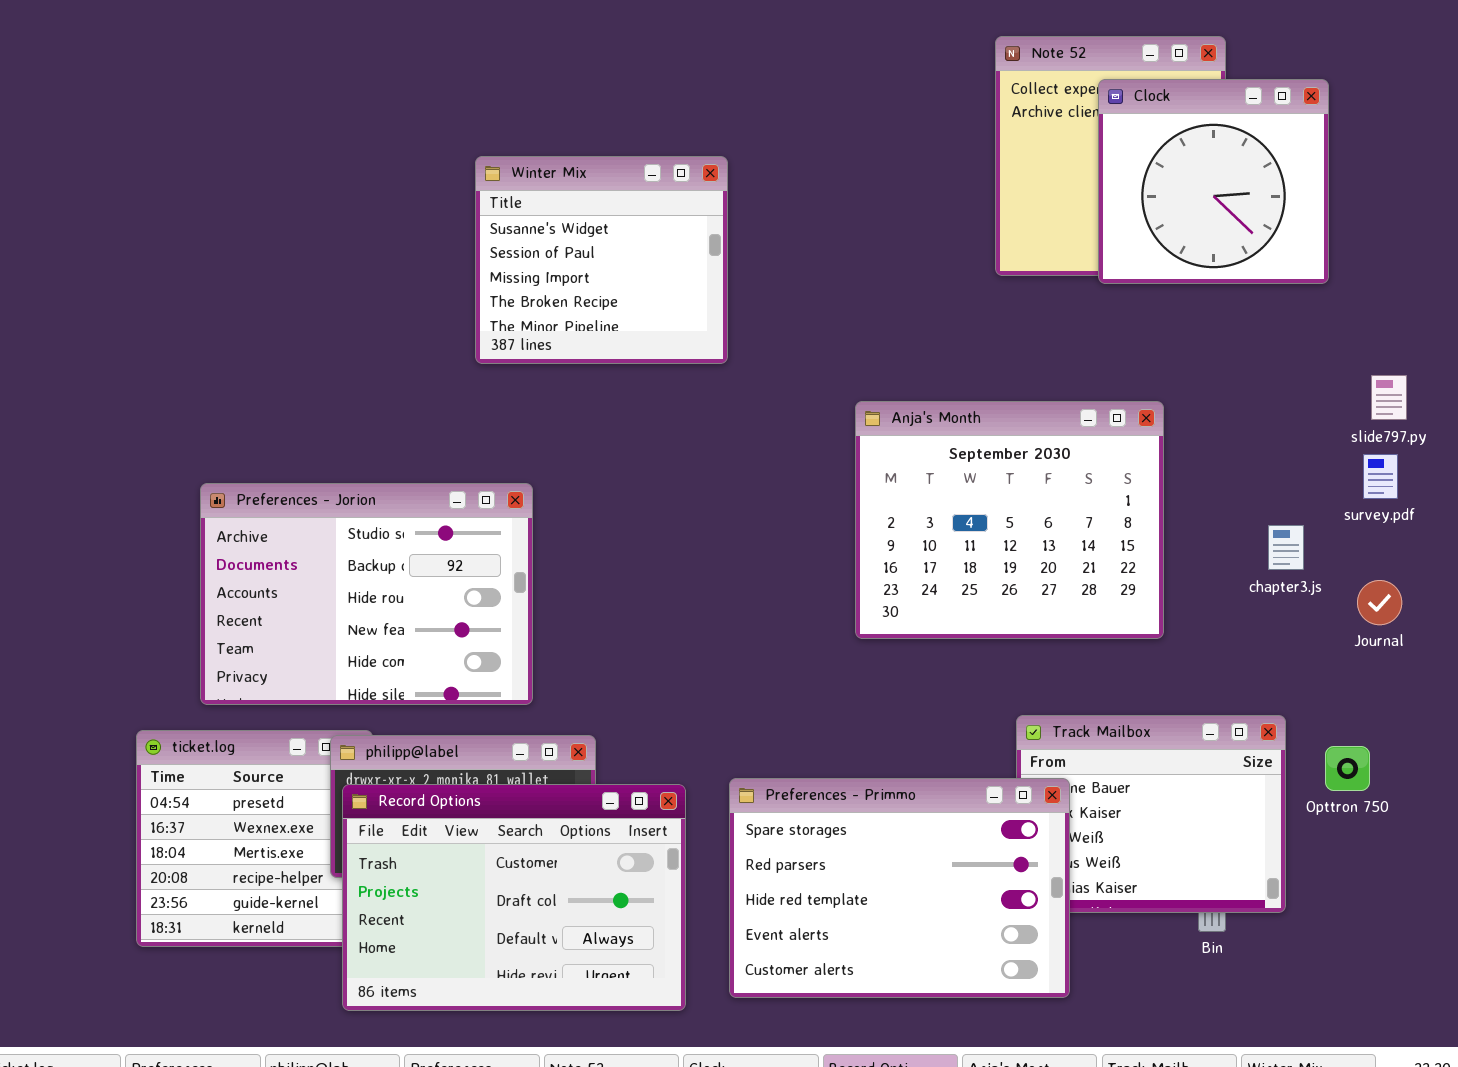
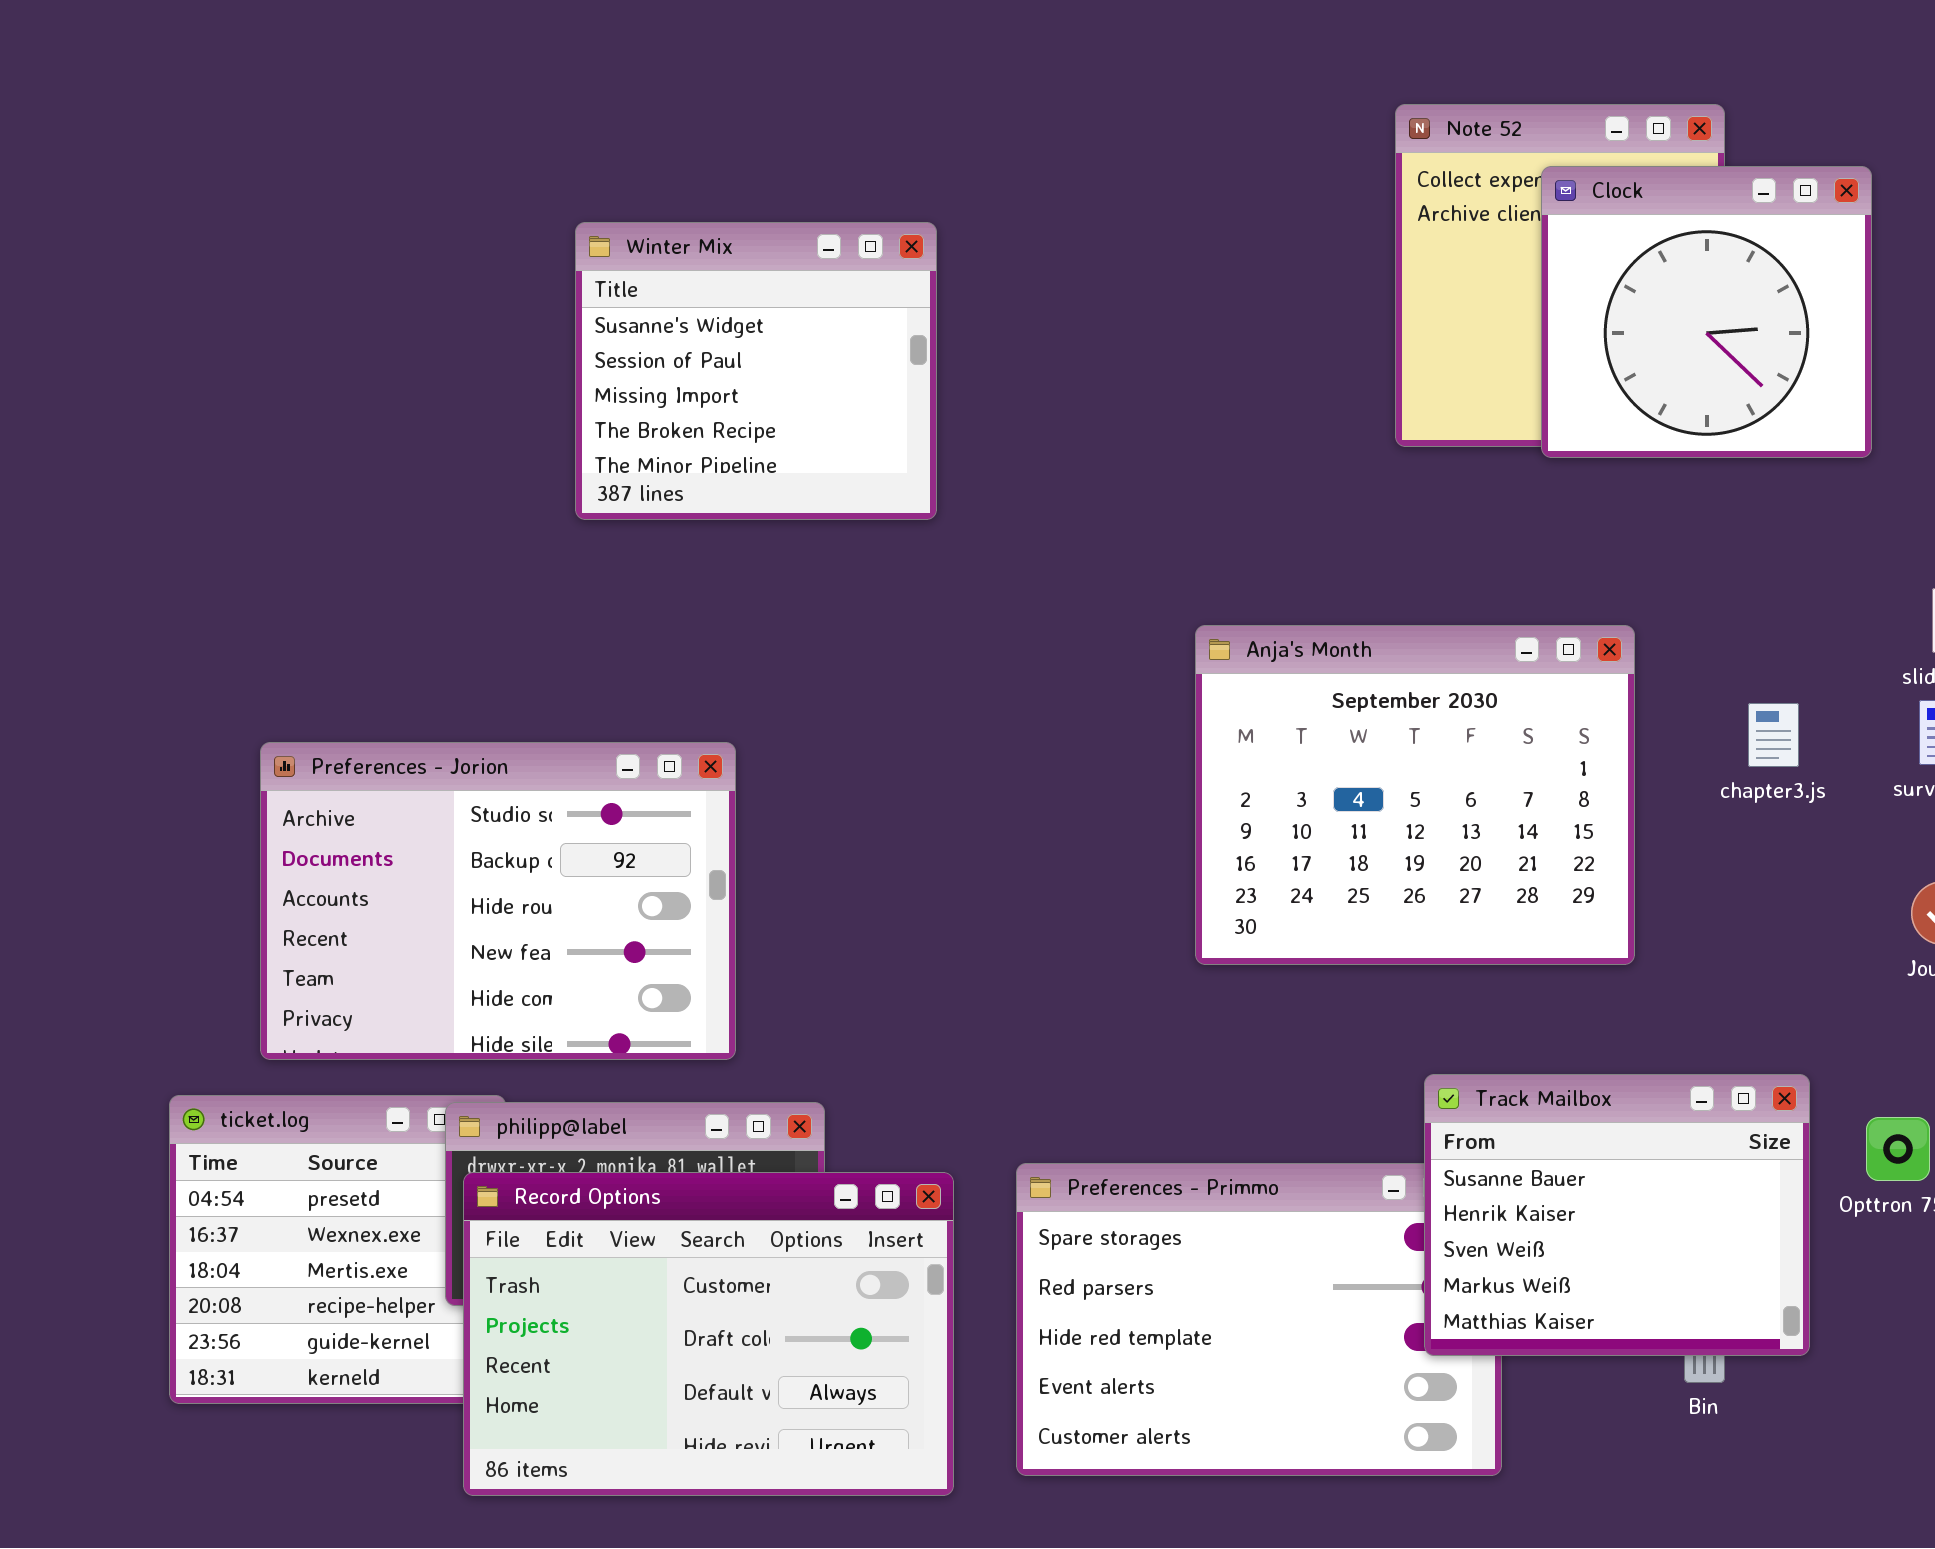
Winter Mix: [475,156,728,364] -> [575,222,937,520], moved
chapter3.js: [1268,525,1304,570] -> [1748,703,1799,767], moved
Track Mailbox: [1016,715,1286,913] -> [1424,1074,1810,1356], raised

